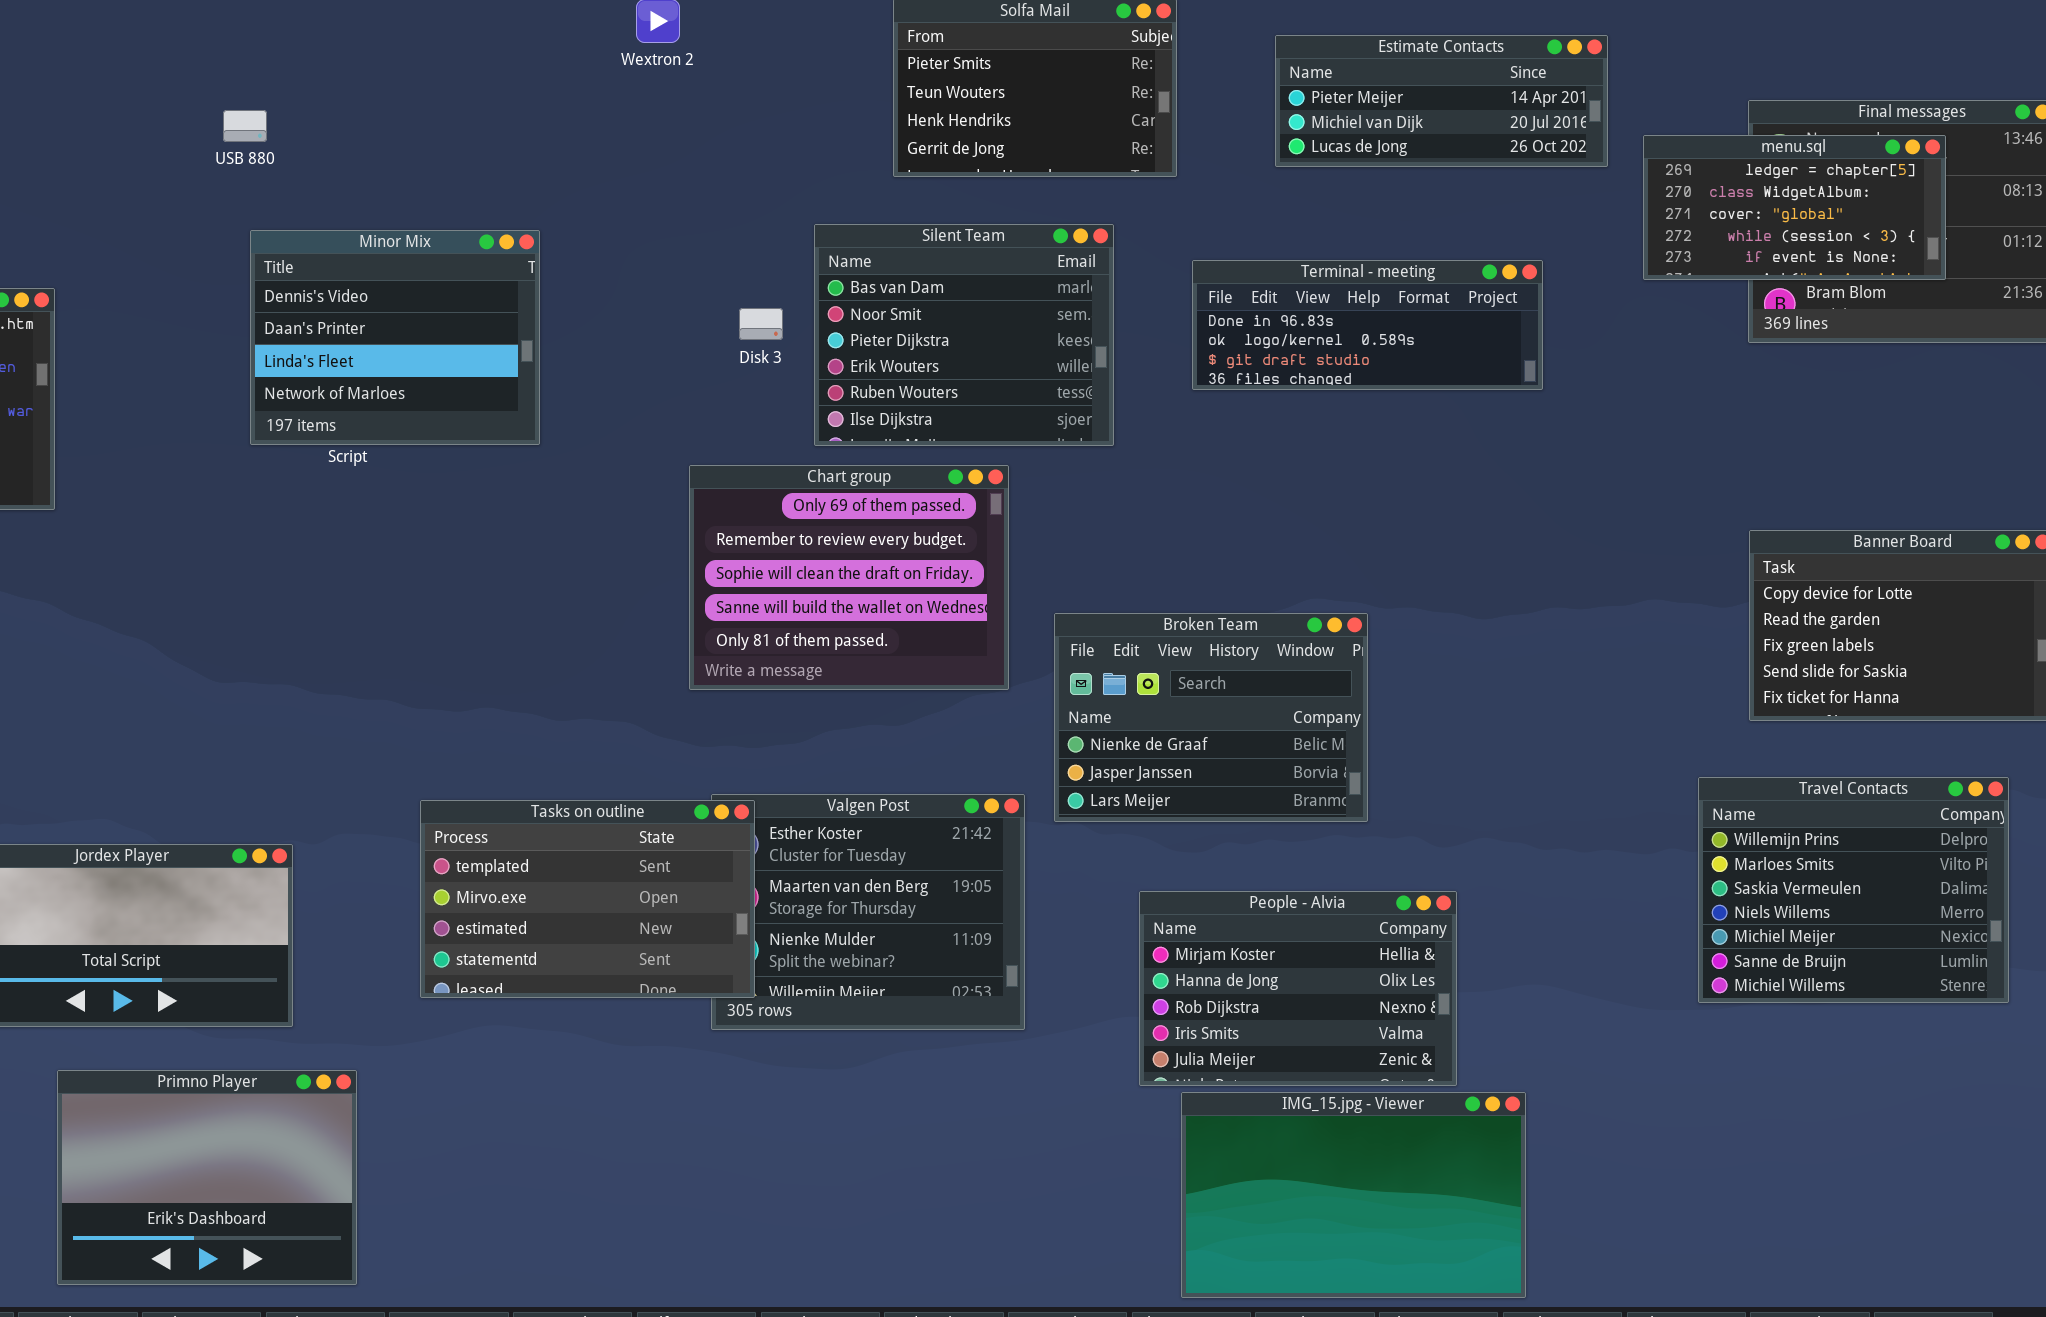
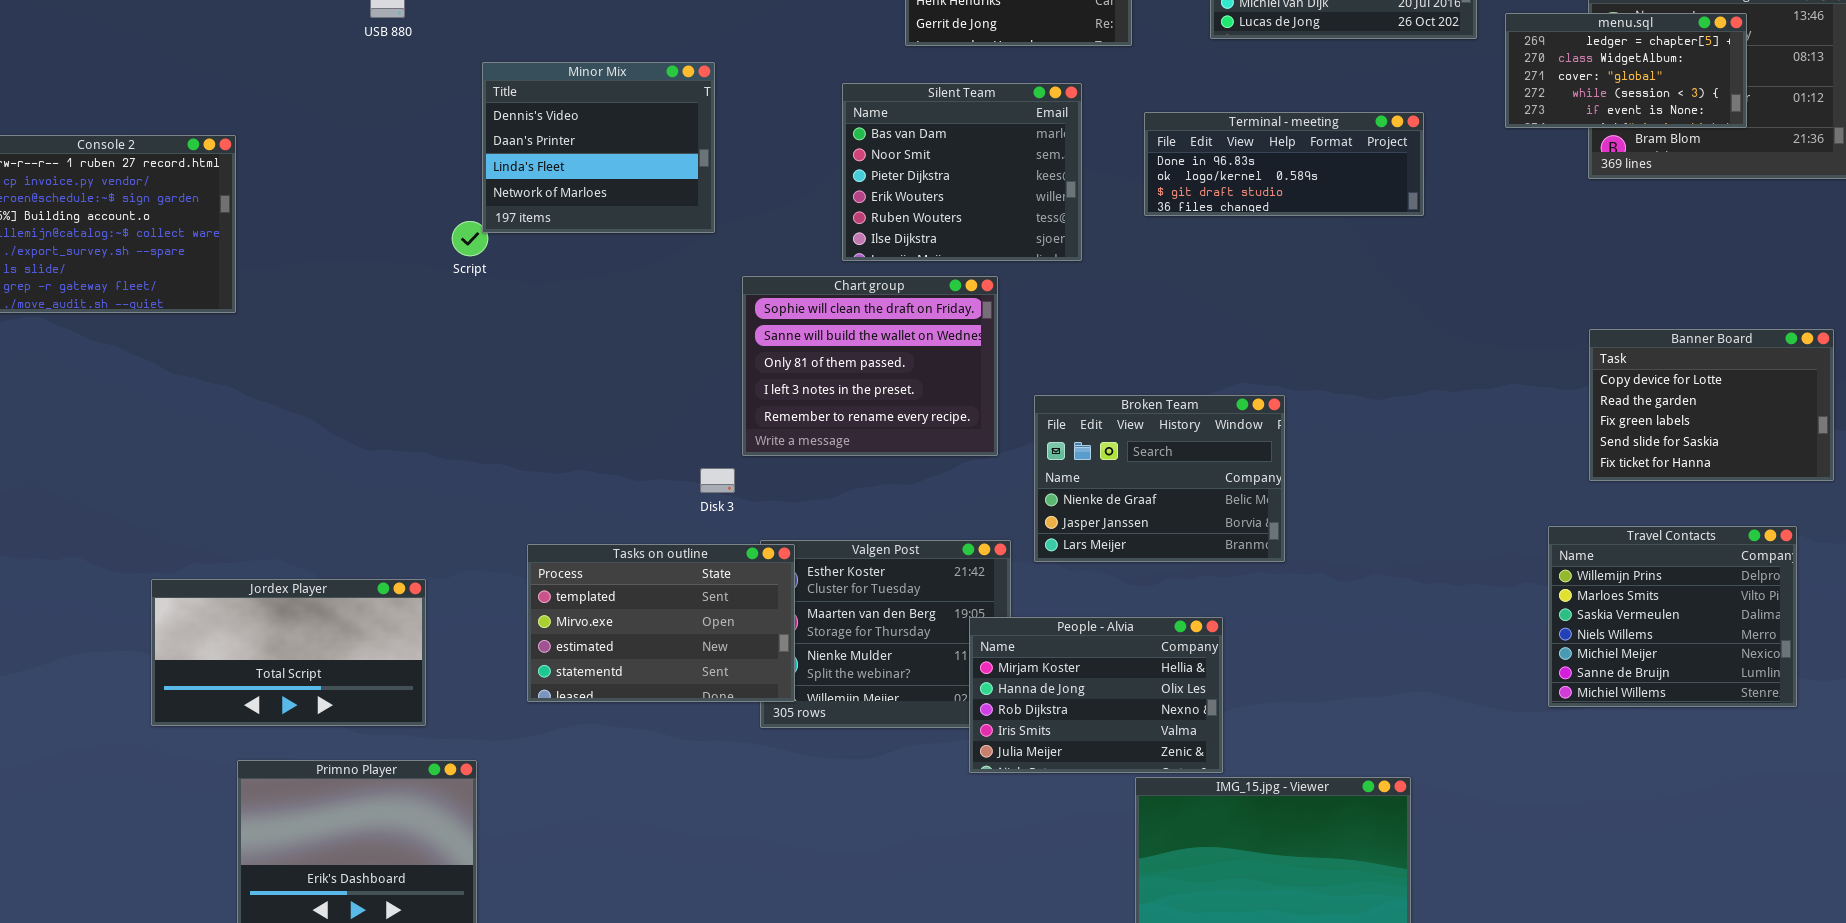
Minor Mix: [250,230,540,445] -> [482,62,715,233], moved
Disk 3: [739,308,783,340] -> [700,468,735,493], moved
Chart group: [689,465,1009,690] -> [742,276,998,456], scrolled down 2 rows
People - Alvia: [1139,891,1457,1086] -> [969,617,1223,773], moved

